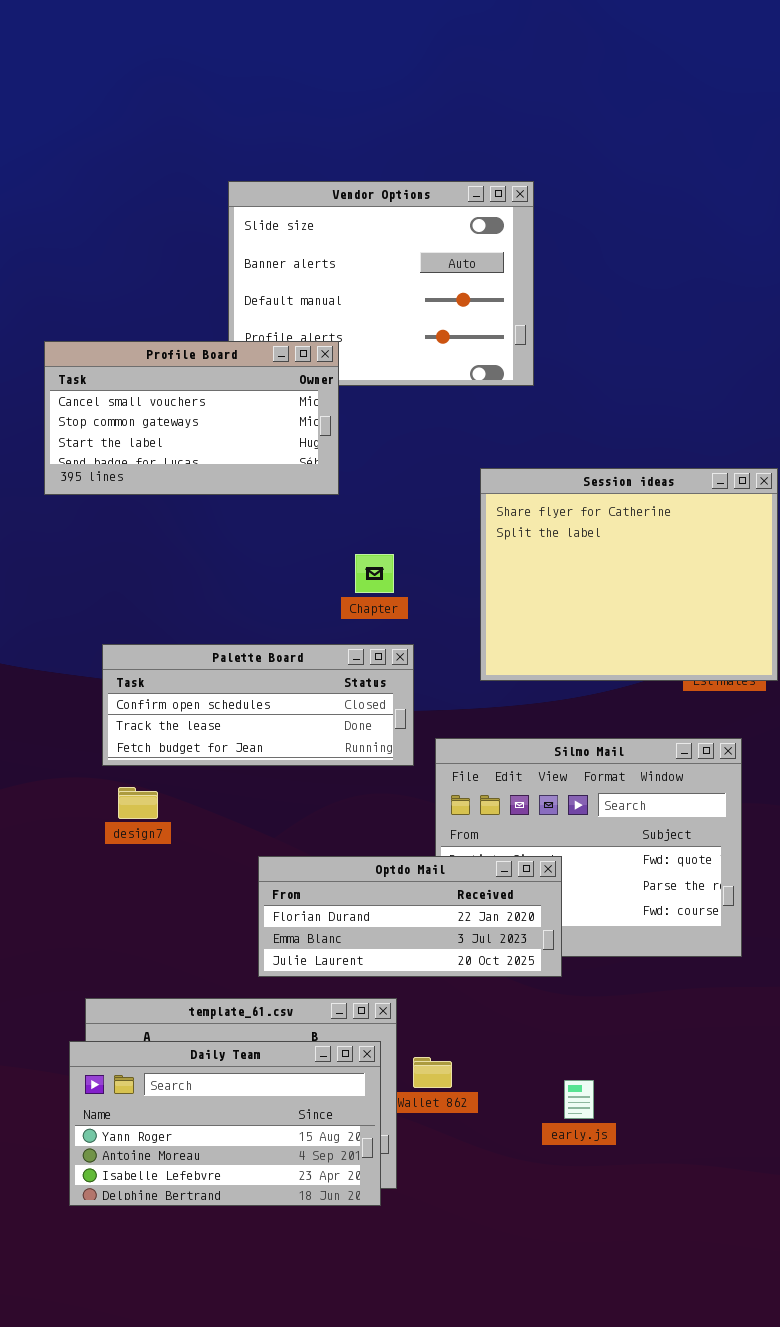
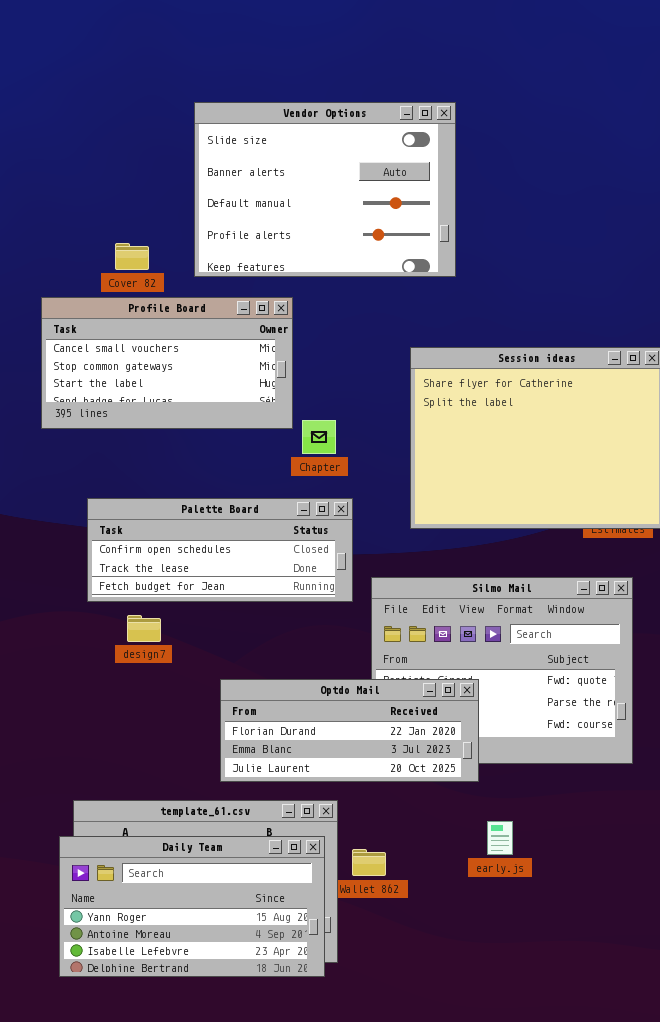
Profile Board: [44,341,339,495] -> [41,297,293,429], moved
design7: [118,787,158,819] -> [127,615,161,642], moved
early.js: [564,1080,594,1119] -> [487,821,513,855], moved

